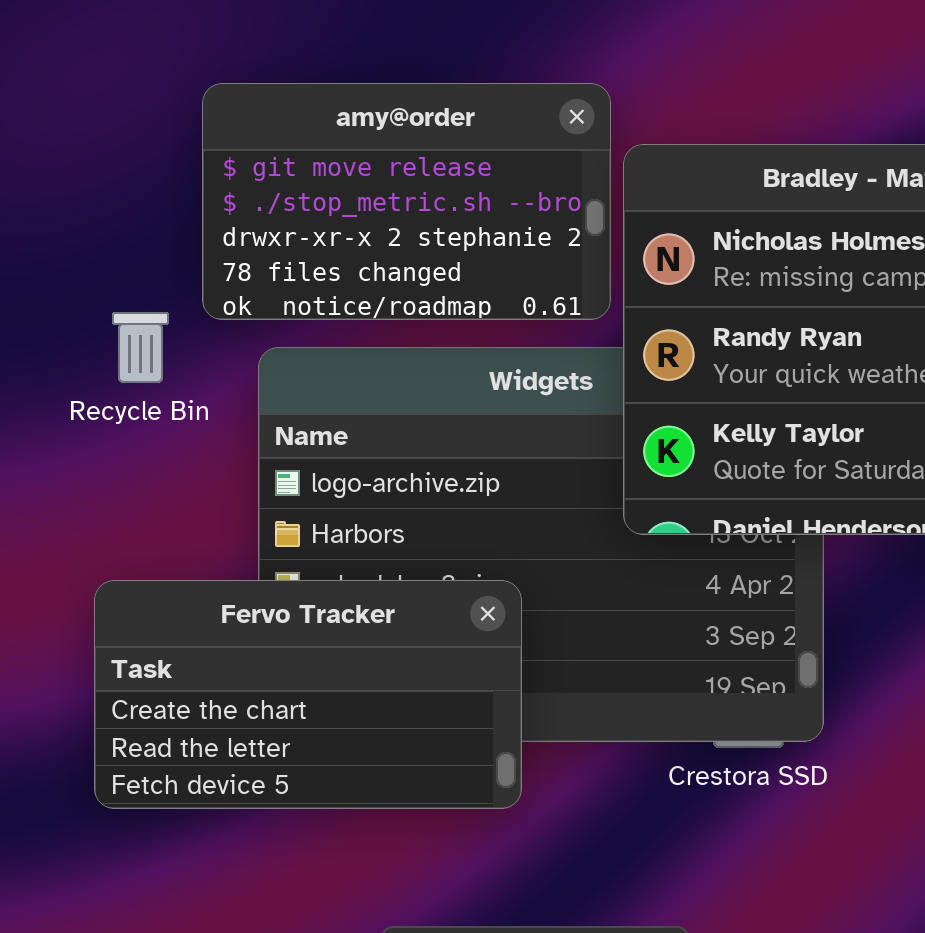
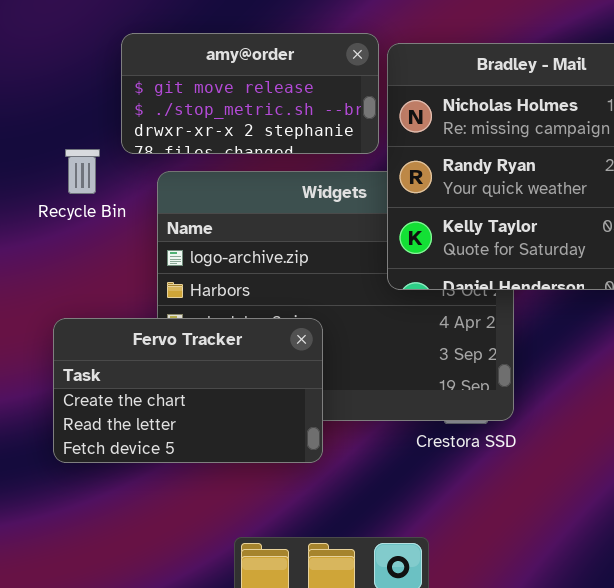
amy@order: [202,83,611,320] -> [121,33,379,154], resized

